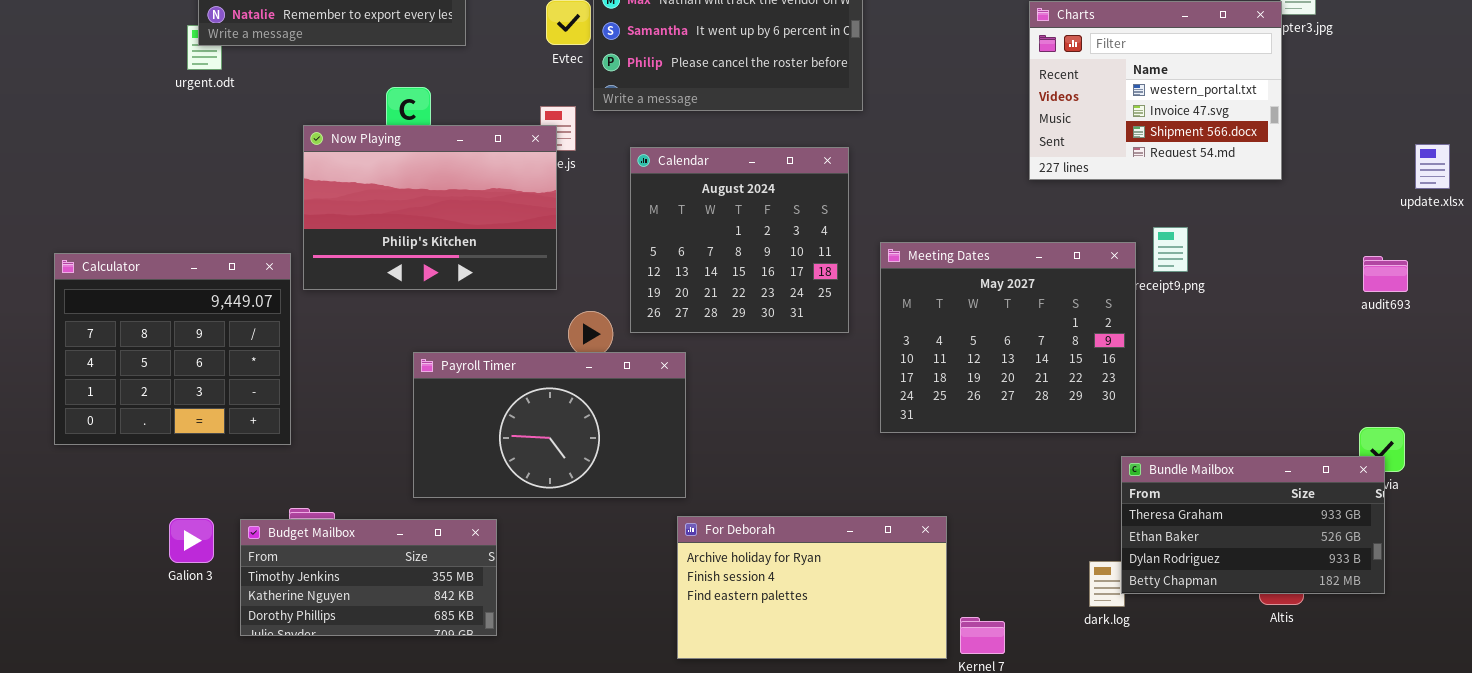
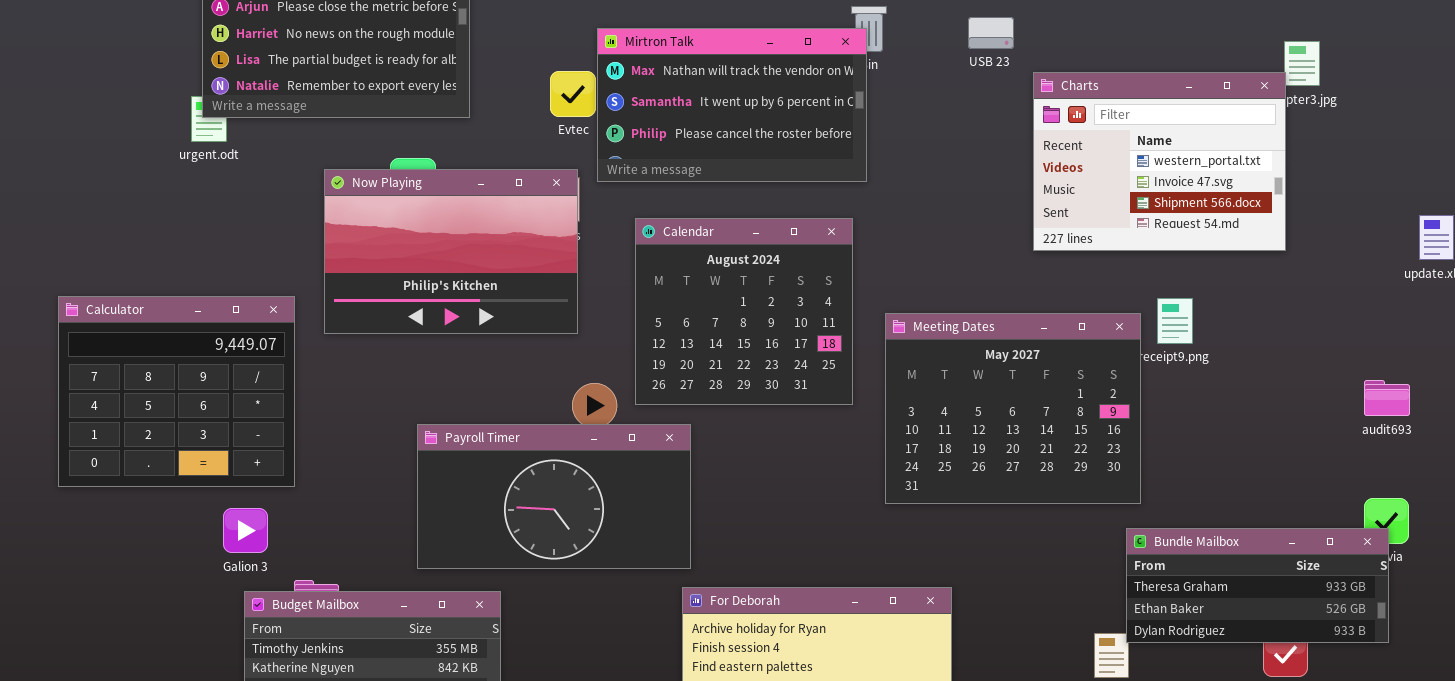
Now Playing: [303,125,557,290] -> [324,169,578,334], moved
Calculator: [54,253,291,445] -> [58,296,295,487], moved
audit693: [1363,256,1408,292] -> [1364,380,1410,416], moved
Bundle Mailbox: [1121,456,1385,594] -> [1126,528,1389,643], resized
Galion 3: [169,518,214,563] -> [223,508,268,553], moved

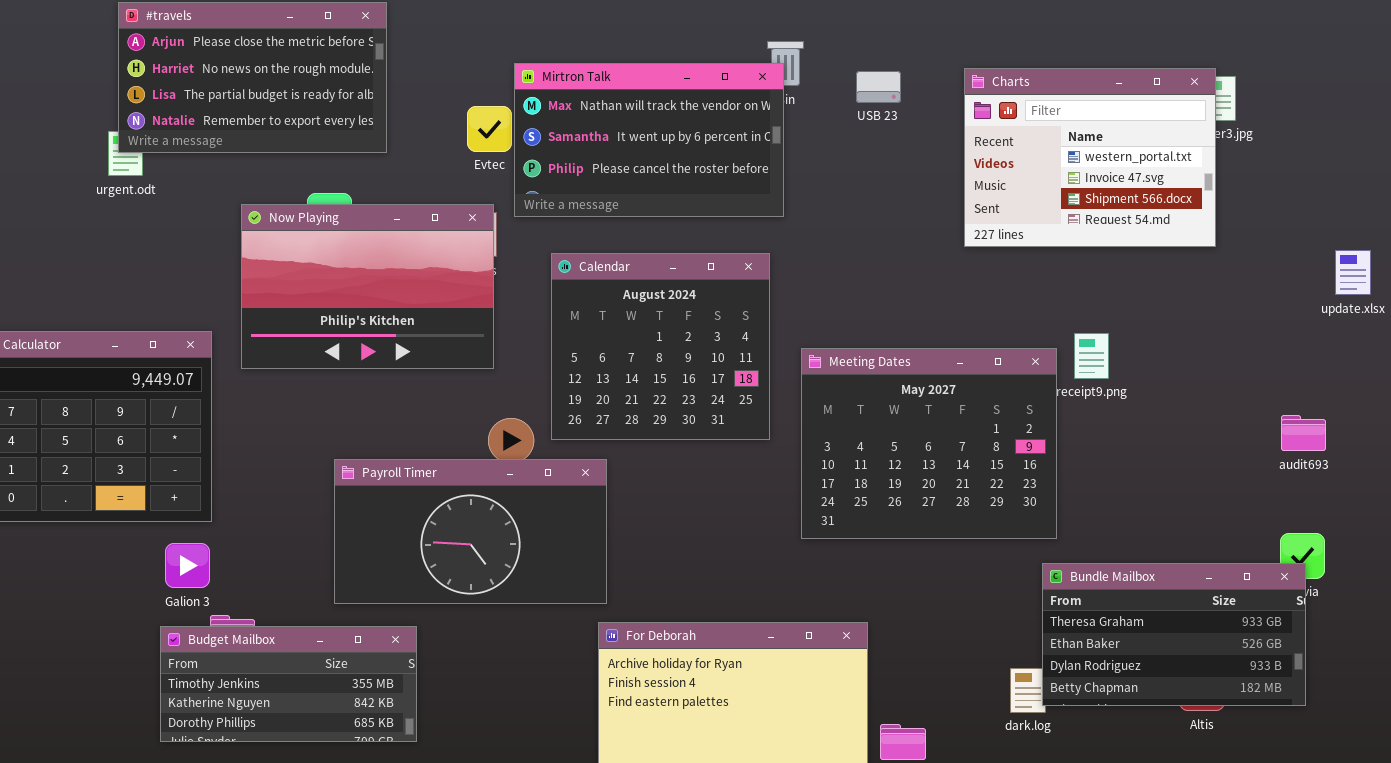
USB 23: [968,17,1014,49] -> [856,71,901,103], moved
Charts: [1033,72,1286,251] -> [964,68,1216,247], moved
Galion 3: [223,508,268,553] -> [165,543,210,588], moved
Bundle Mailbox: [1126,528,1389,643] -> [1042,563,1306,706], resized

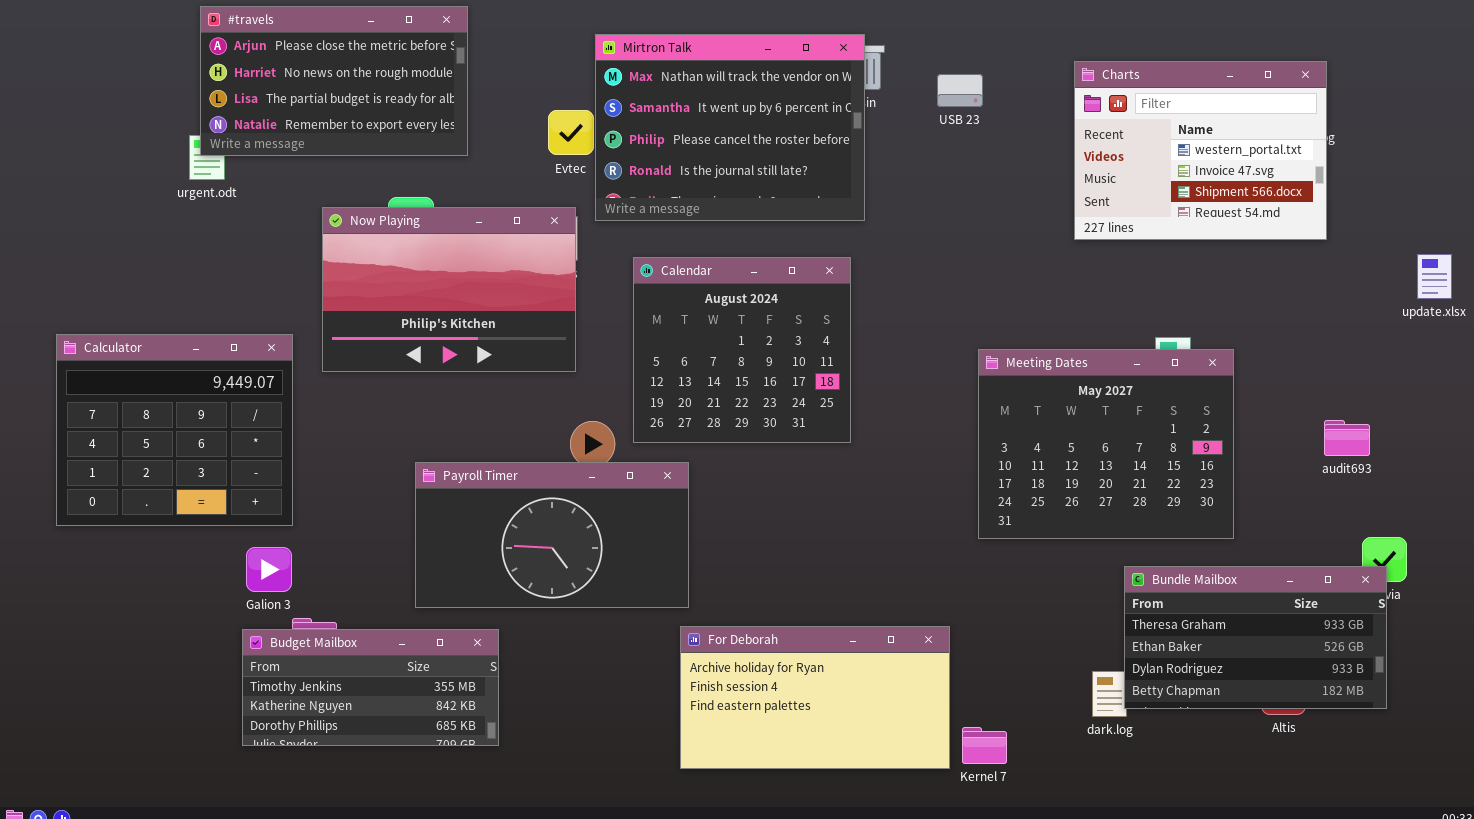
Mirtron Talk: [514,63,784,217] -> [595,34,865,221], resized
Charts: [964,68,1216,247] -> [1074,61,1327,240], moved
Meeting Dates: [801,348,1057,539] -> [978,349,1234,539], moved
audit693: [1281,415,1326,451] -> [1324,420,1370,456], moved

